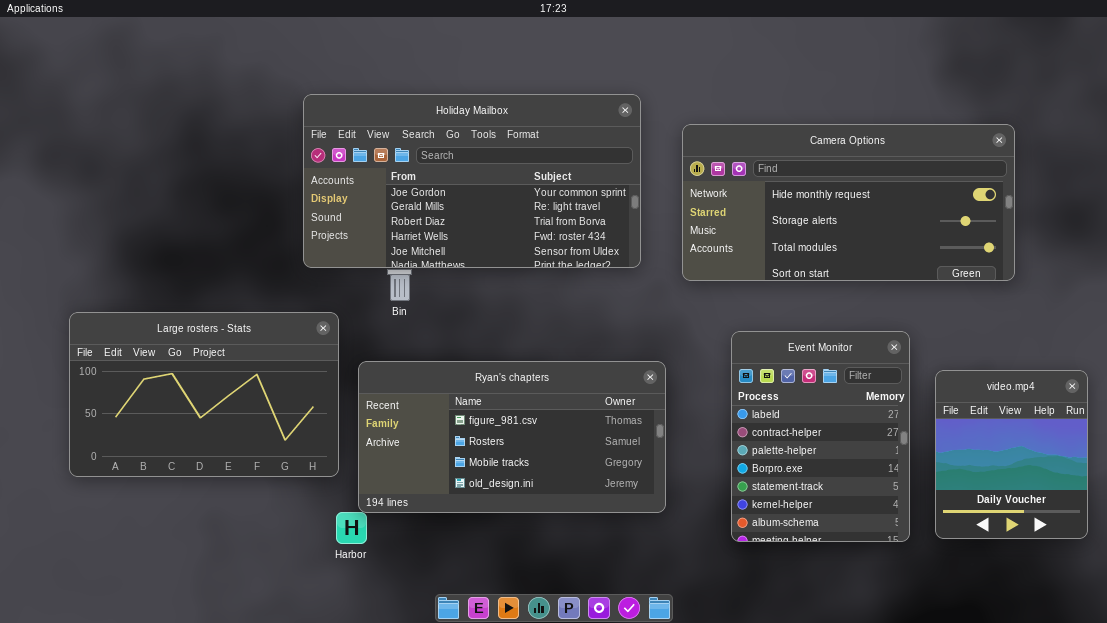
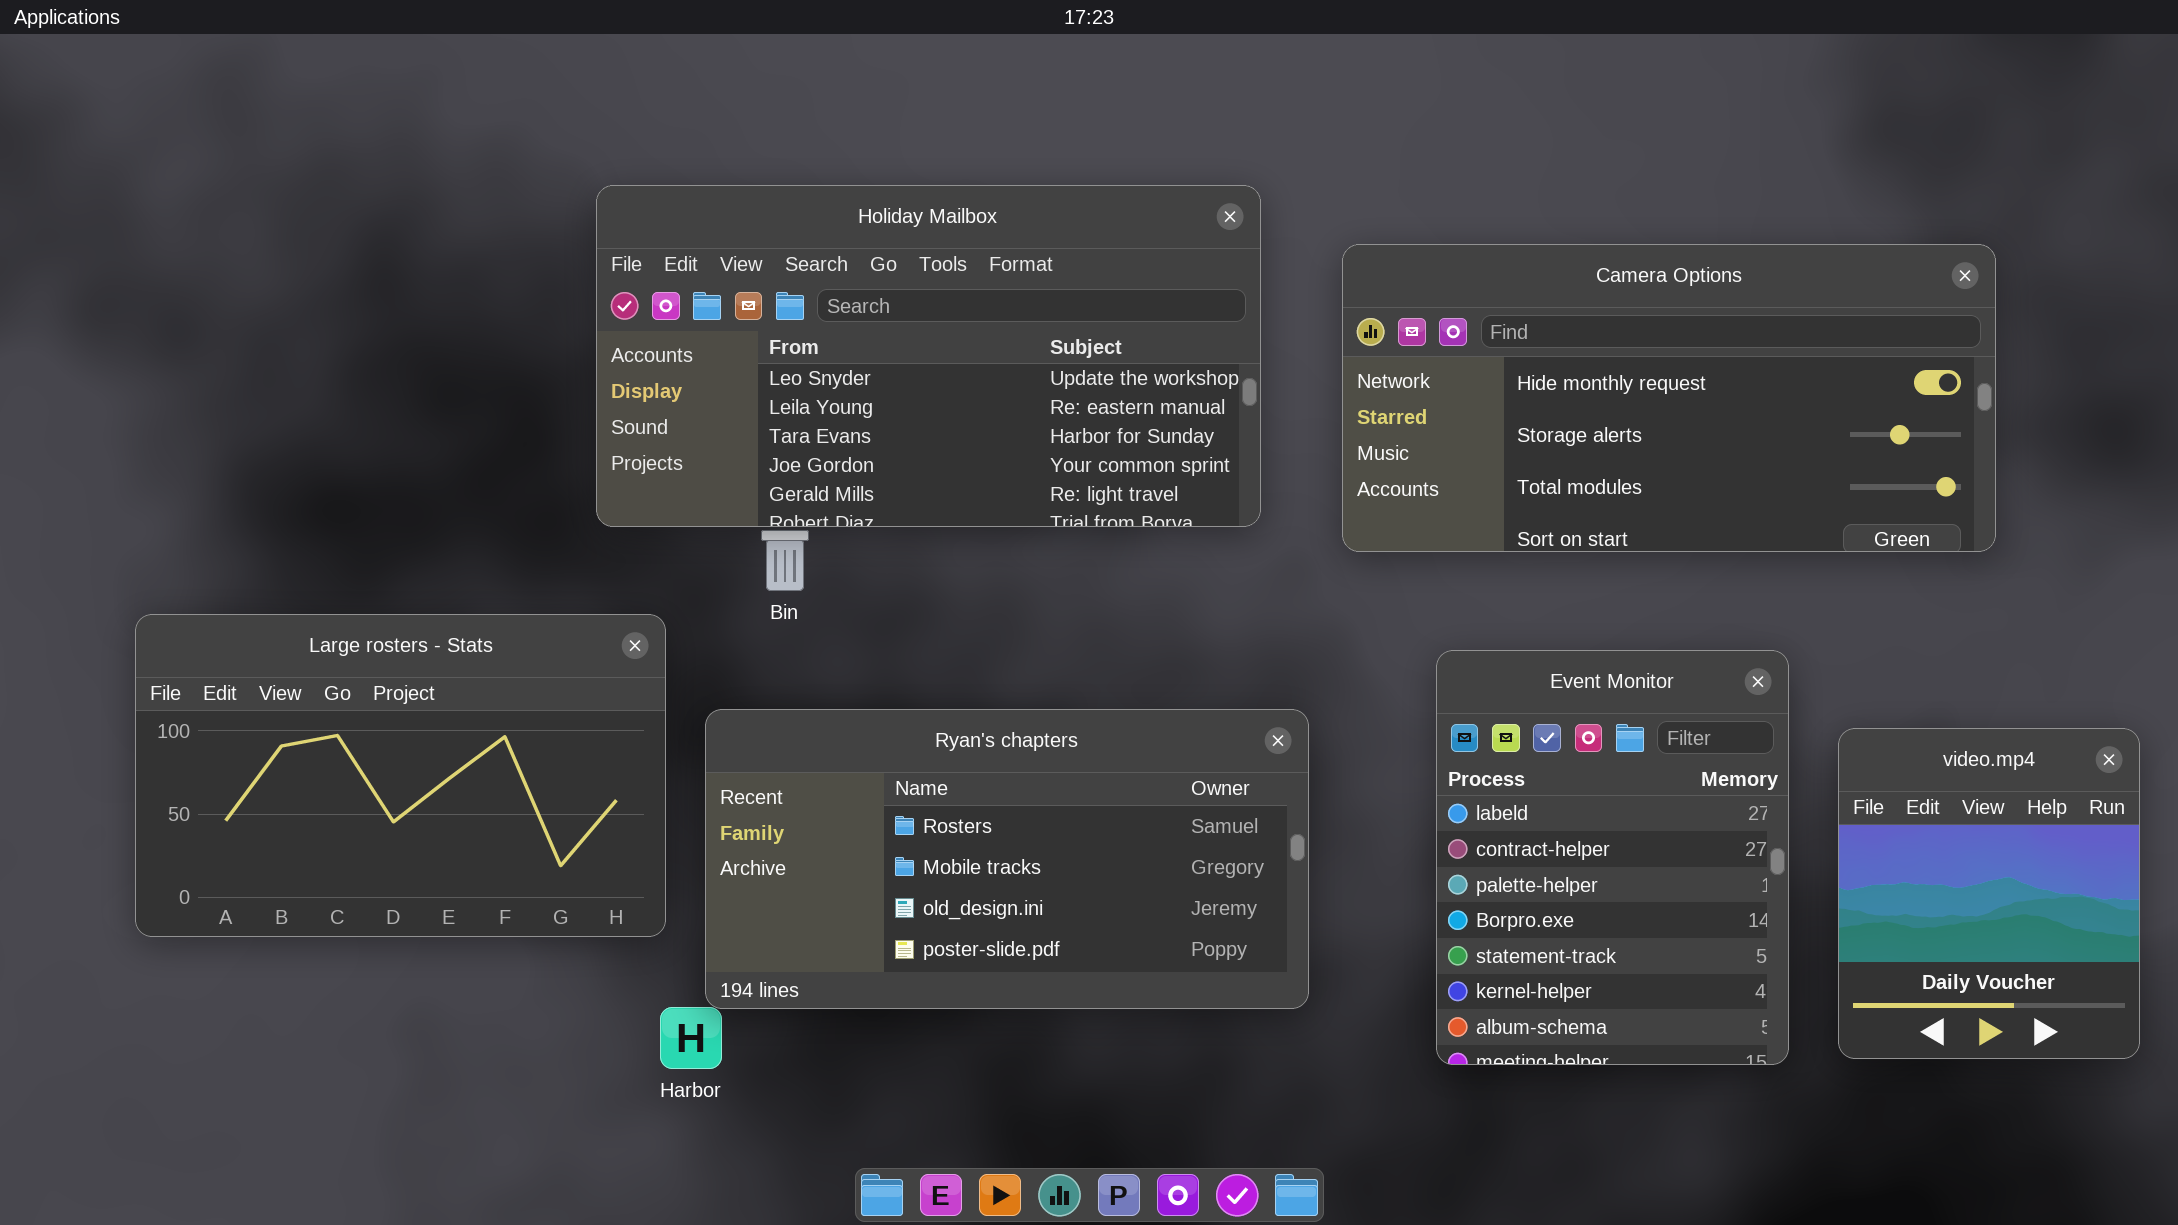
Holiday Mailbox: [303,94,641,268] -> [596,185,1261,527], scrolled up 3 rows
Ryan's chapters: [358,361,666,513] -> [705,709,1309,1009], scrolled down 1 row

